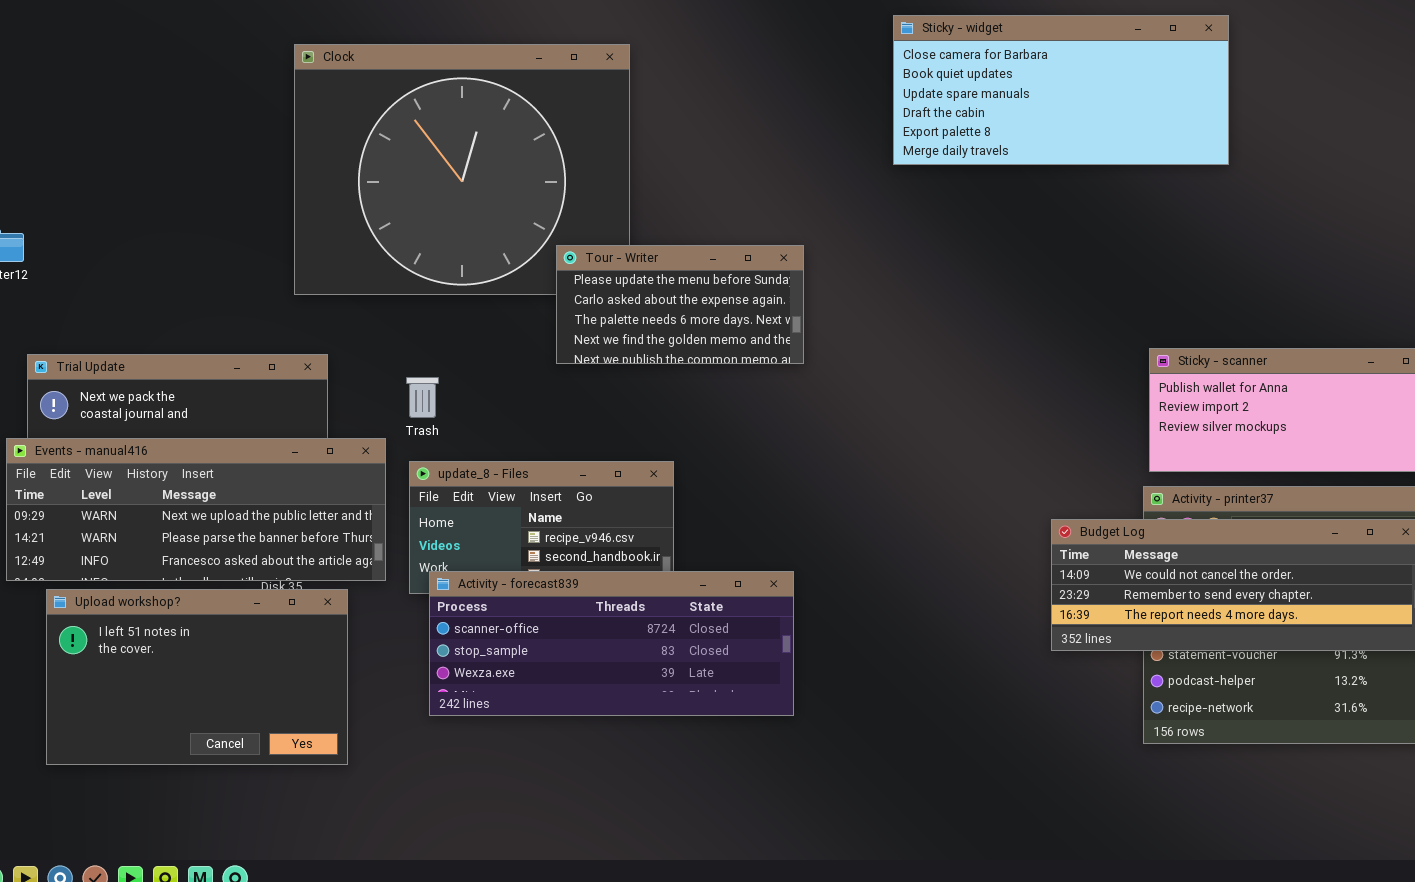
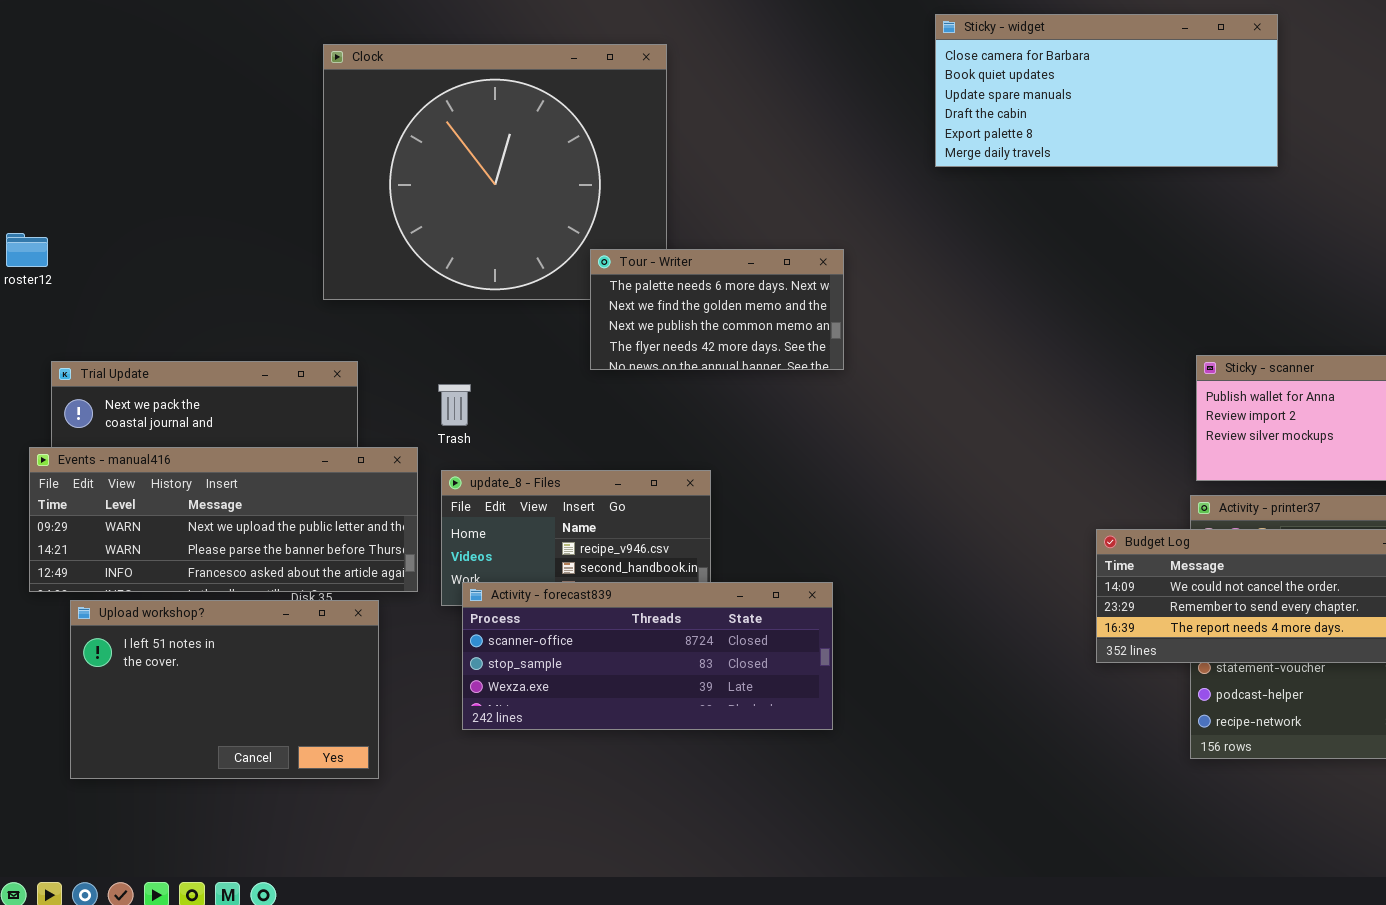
Tour - Writer: [556,245,804,364] -> [590,249,844,370], scrolled down 2 rows

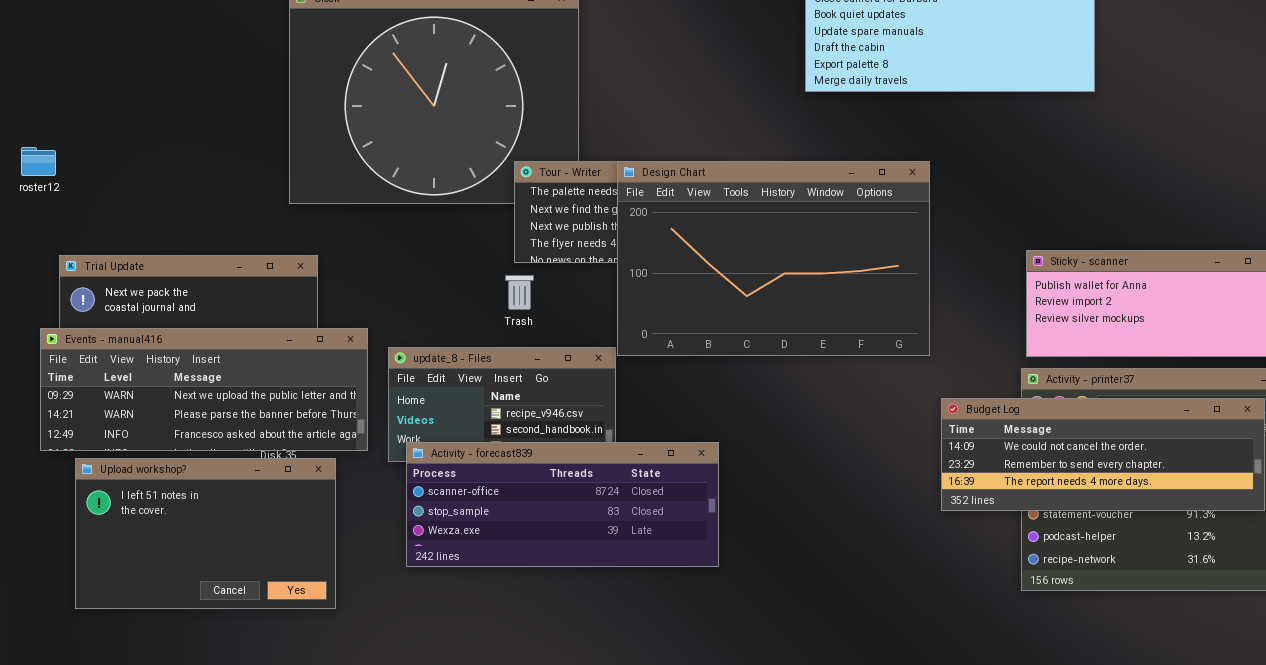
Design Chart: none -> [617,161,930,356], opened
Trash: [438,384,471,426] -> [505,275,534,310], moved

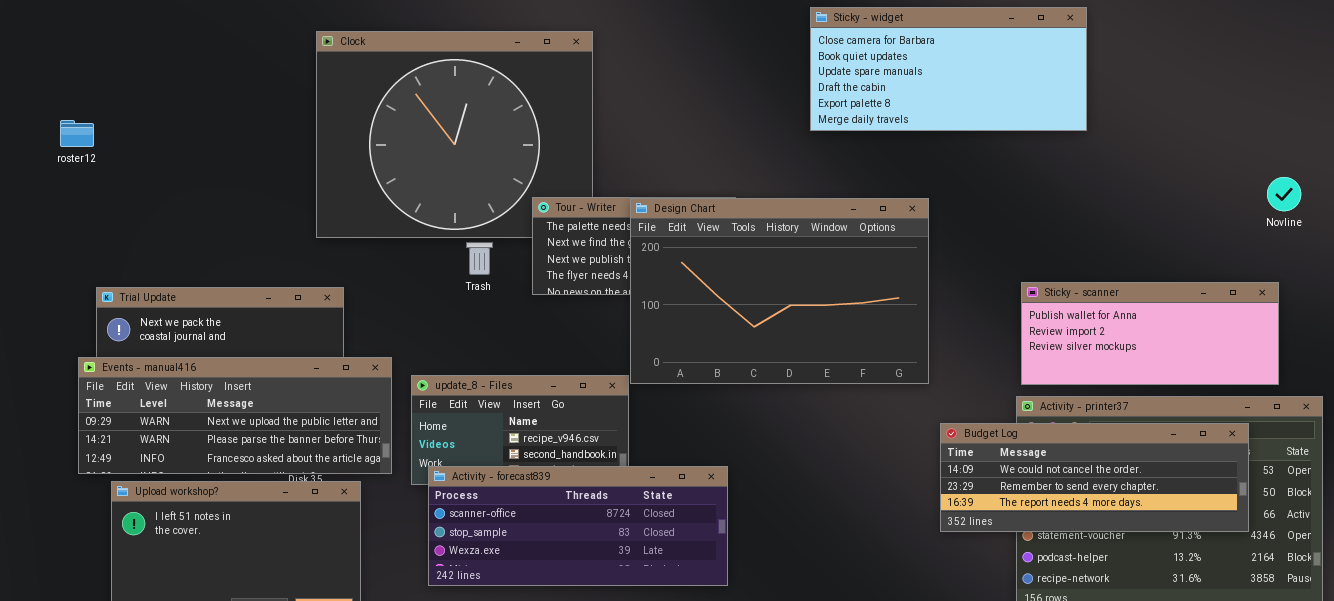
roster12: [21,147,56,176] -> [60,120,94,147], moved
Trash: [505,275,534,310] -> [466,242,493,275], moved

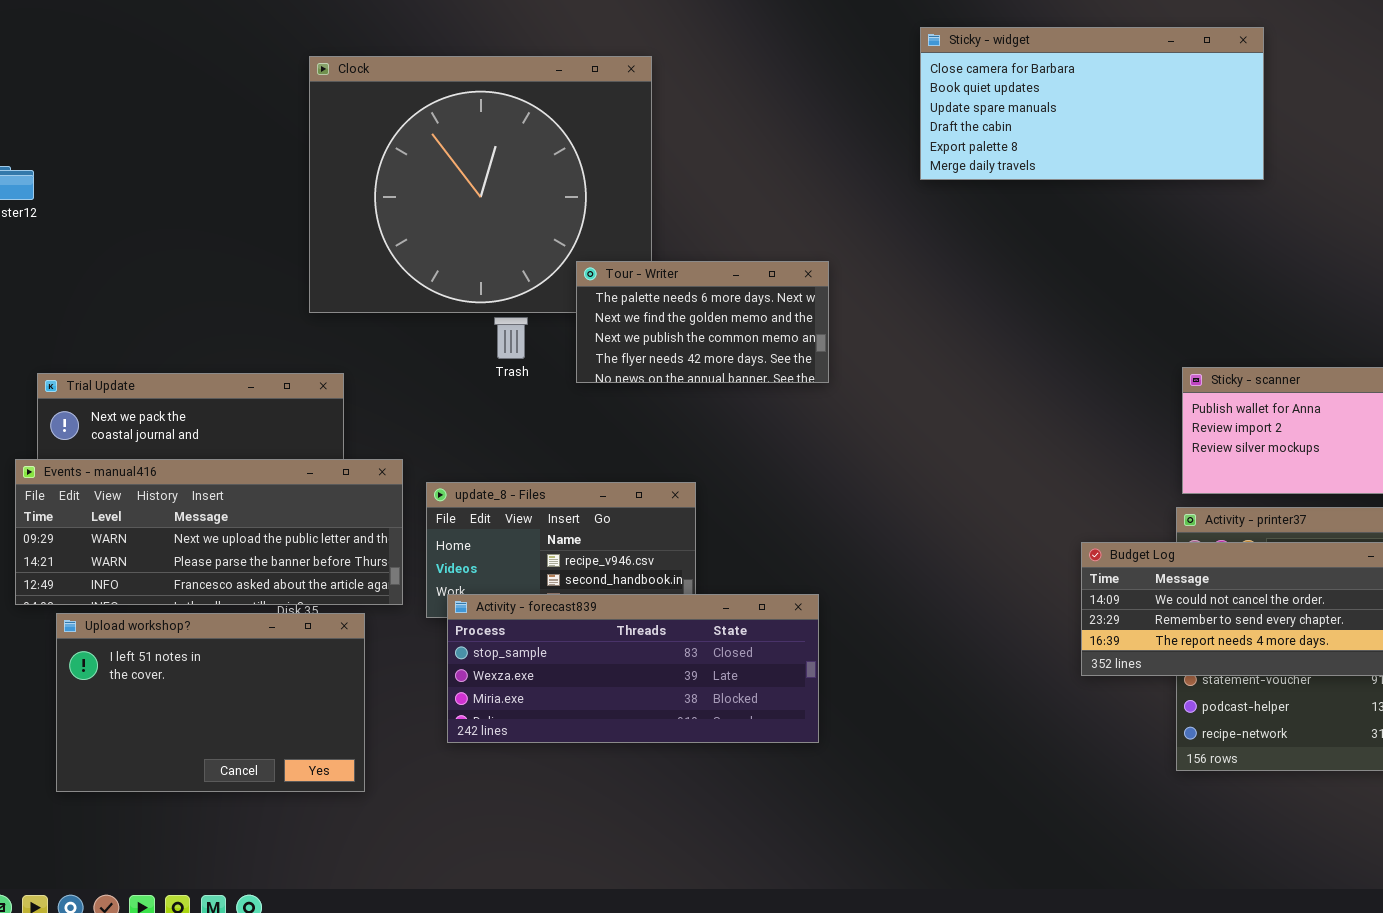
Design Chart: [630,198,929,384] -> none, closed
Activity - forecast839: [428,466,728,586] -> [447,594,819,743], scrolled down 1 row

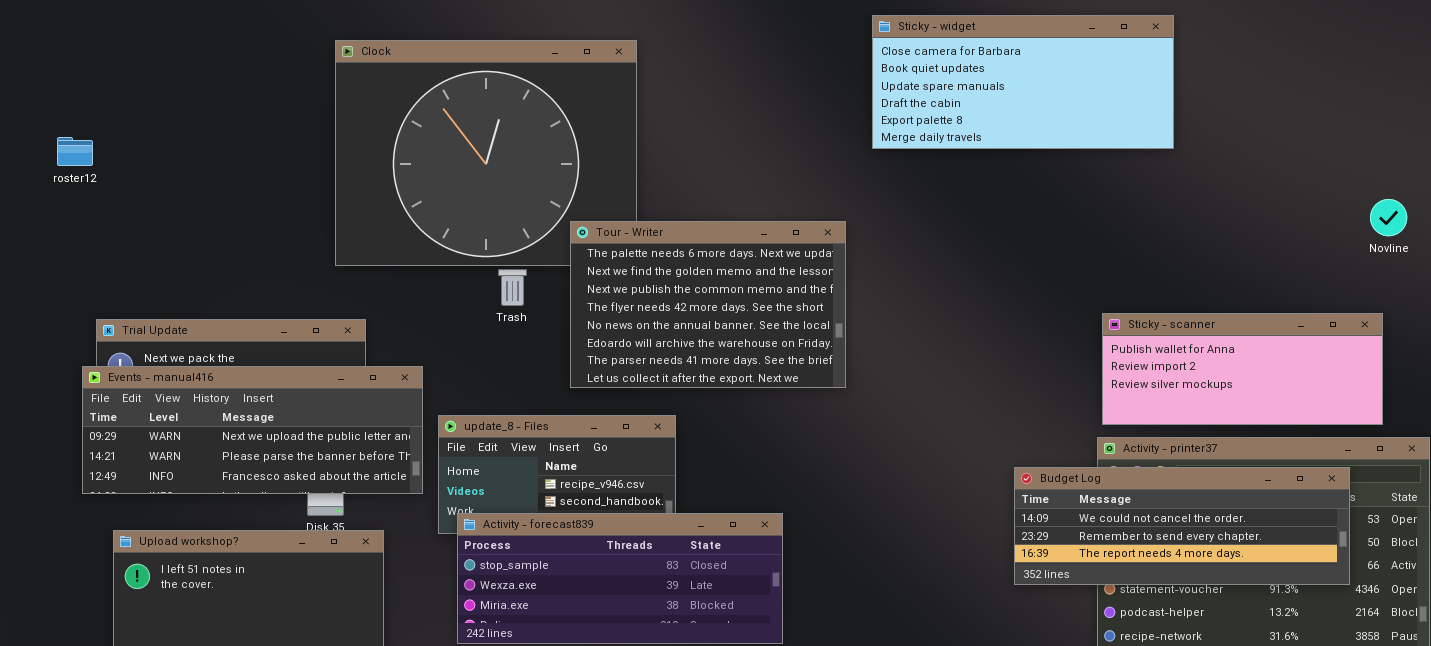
Tour - Writer: [576,261,829,383] -> [570,221,846,388], resized
Events - manual416: [15,459,403,605] -> [82,366,423,494], moved

